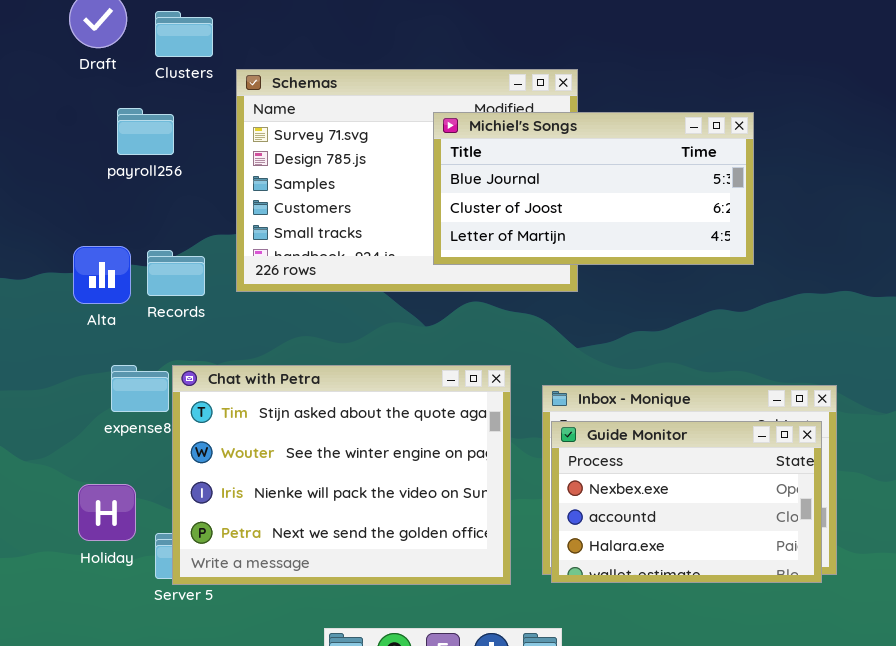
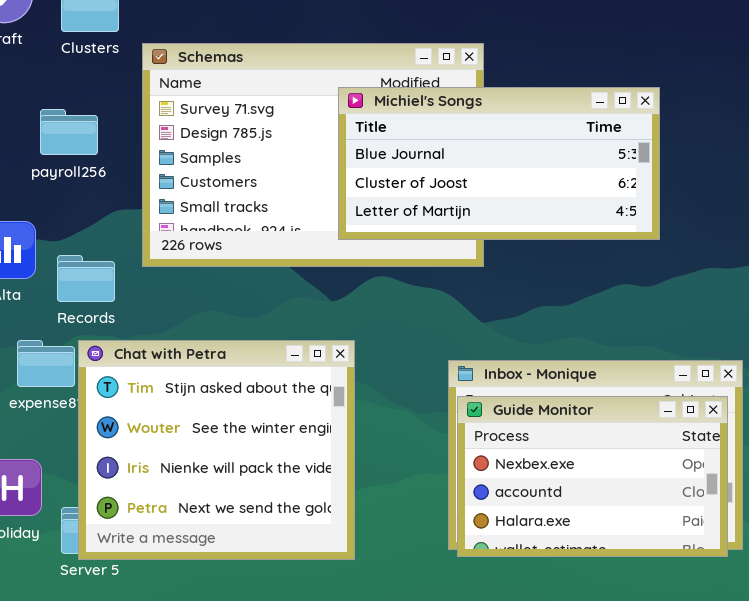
payroll256: [117,108,174,155] -> [40,109,98,155], moved
Records: [147,250,205,296] -> [57,255,115,302], moved
Chat with Petra: [172,365,511,585] -> [78,340,355,560], resized

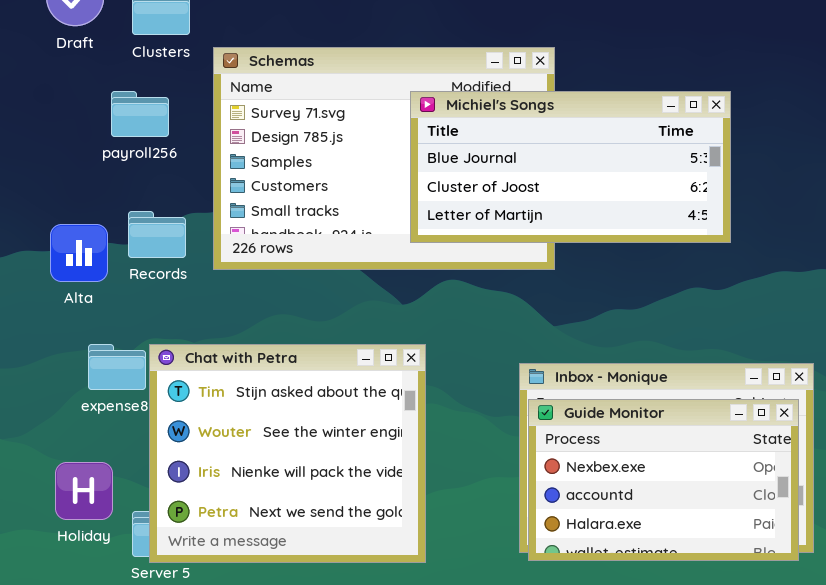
payroll256: [40,109,98,155] -> [111,91,169,137], moved
Records: [57,255,115,302] -> [128,211,186,258], moved

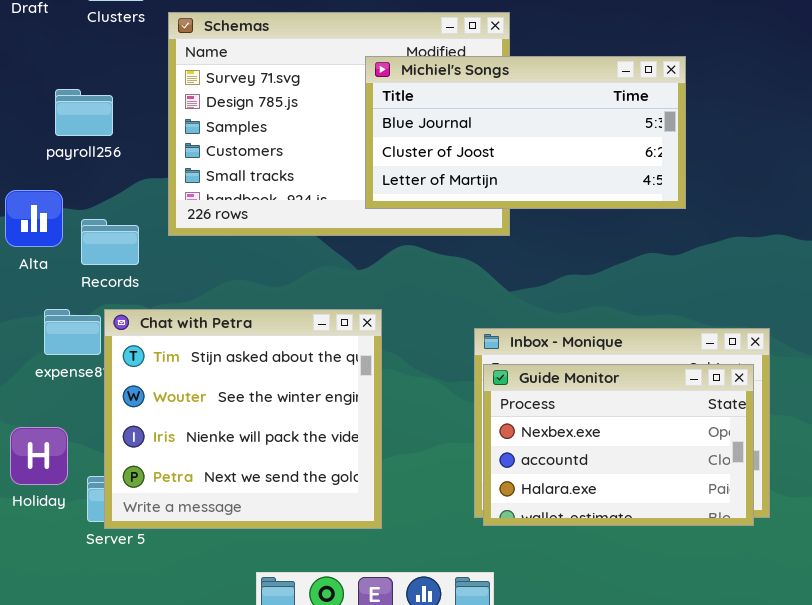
payroll256: [111,91,169,137] -> [55,89,113,136], moved
Records: [128,211,186,258] -> [81,219,139,265], moved

